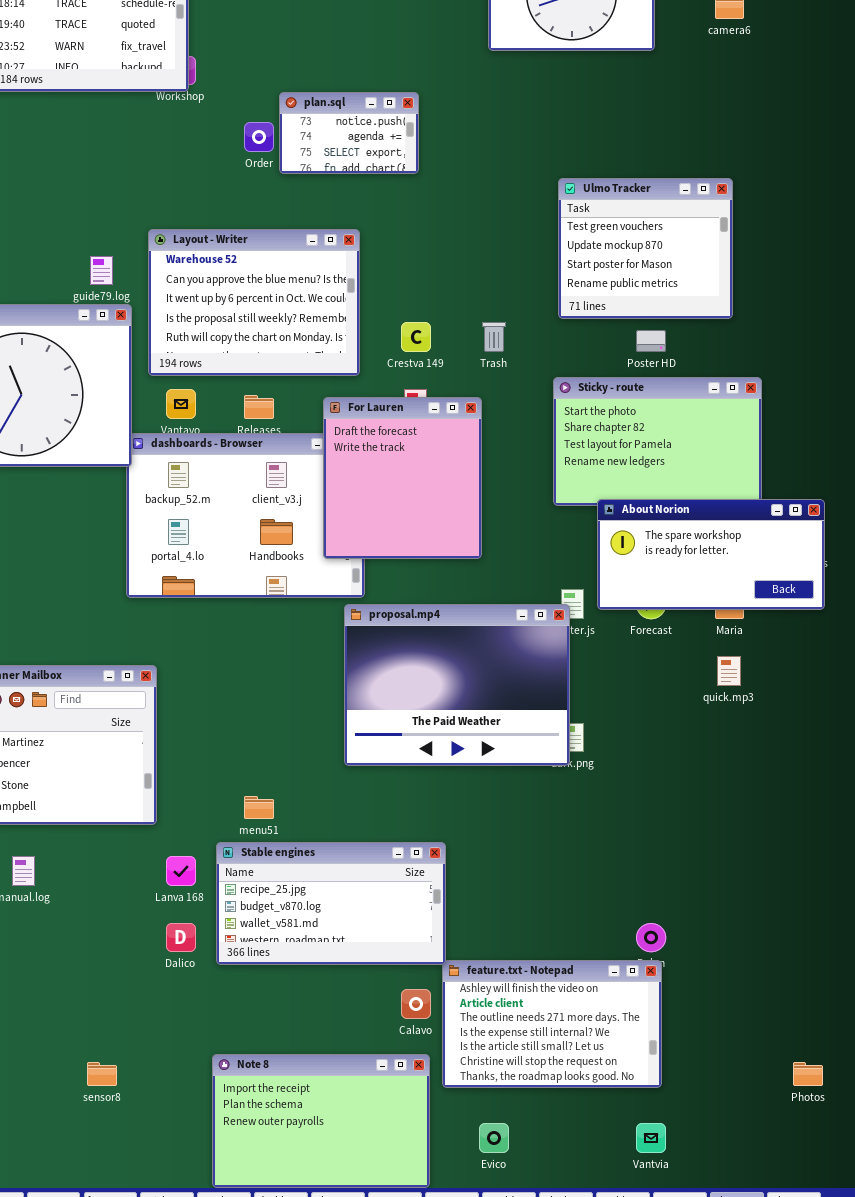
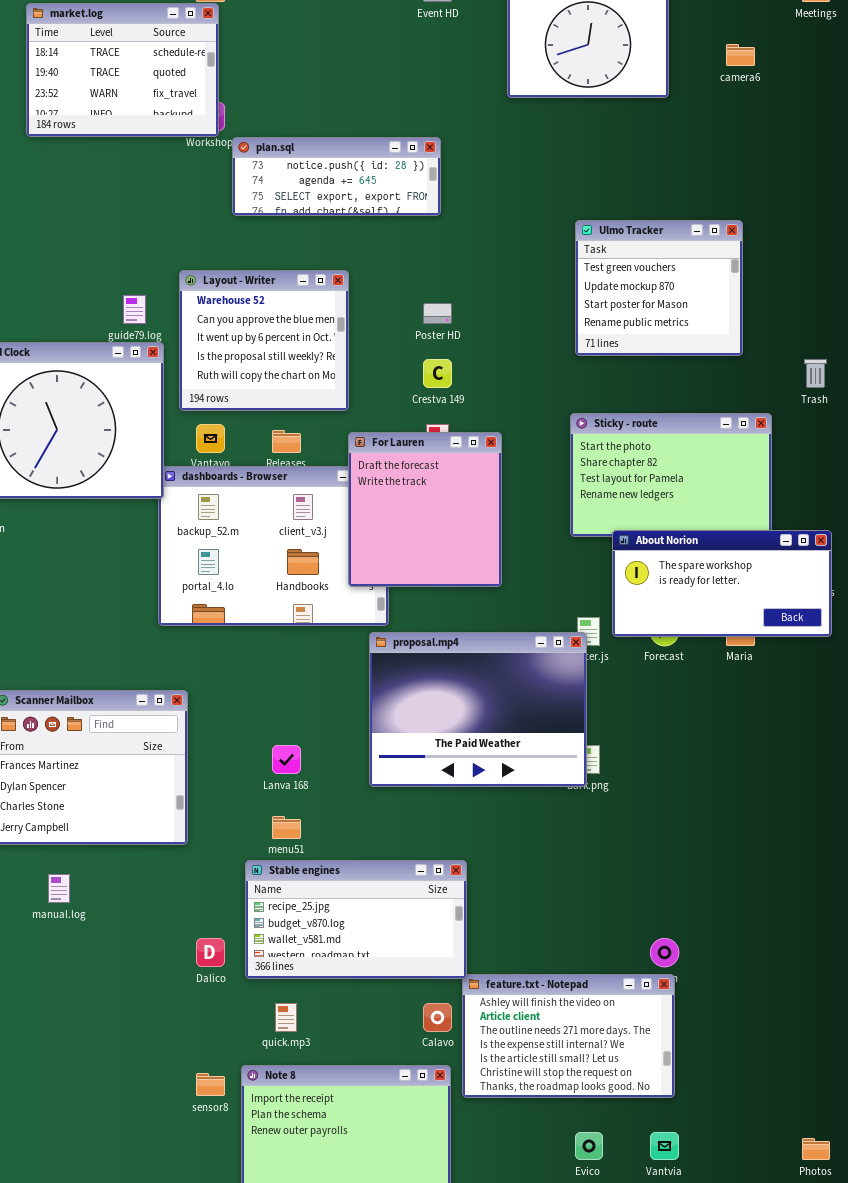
plan.sql: [279,92,419,174] -> [232,137,441,216], resized
Layout - Writer: [148,229,360,376] -> [179,270,349,411], resized
Trash: [482,322,506,352] -> [804,359,827,388], moved
Poster HD: [636,330,666,352] -> [423,303,452,324], moved
quick.mp3: [717,656,741,686] -> [275,1003,297,1032], moved
Lanva 168: [166,856,196,886] -> [272,745,301,774], moved
sensor8: [87,1062,117,1086] -> [196,1073,225,1096], moved
Photos: [793,1062,823,1086] -> [802,1138,830,1160], moved
Evico: [479,1123,509,1153] -> [575,1132,603,1160], moved

